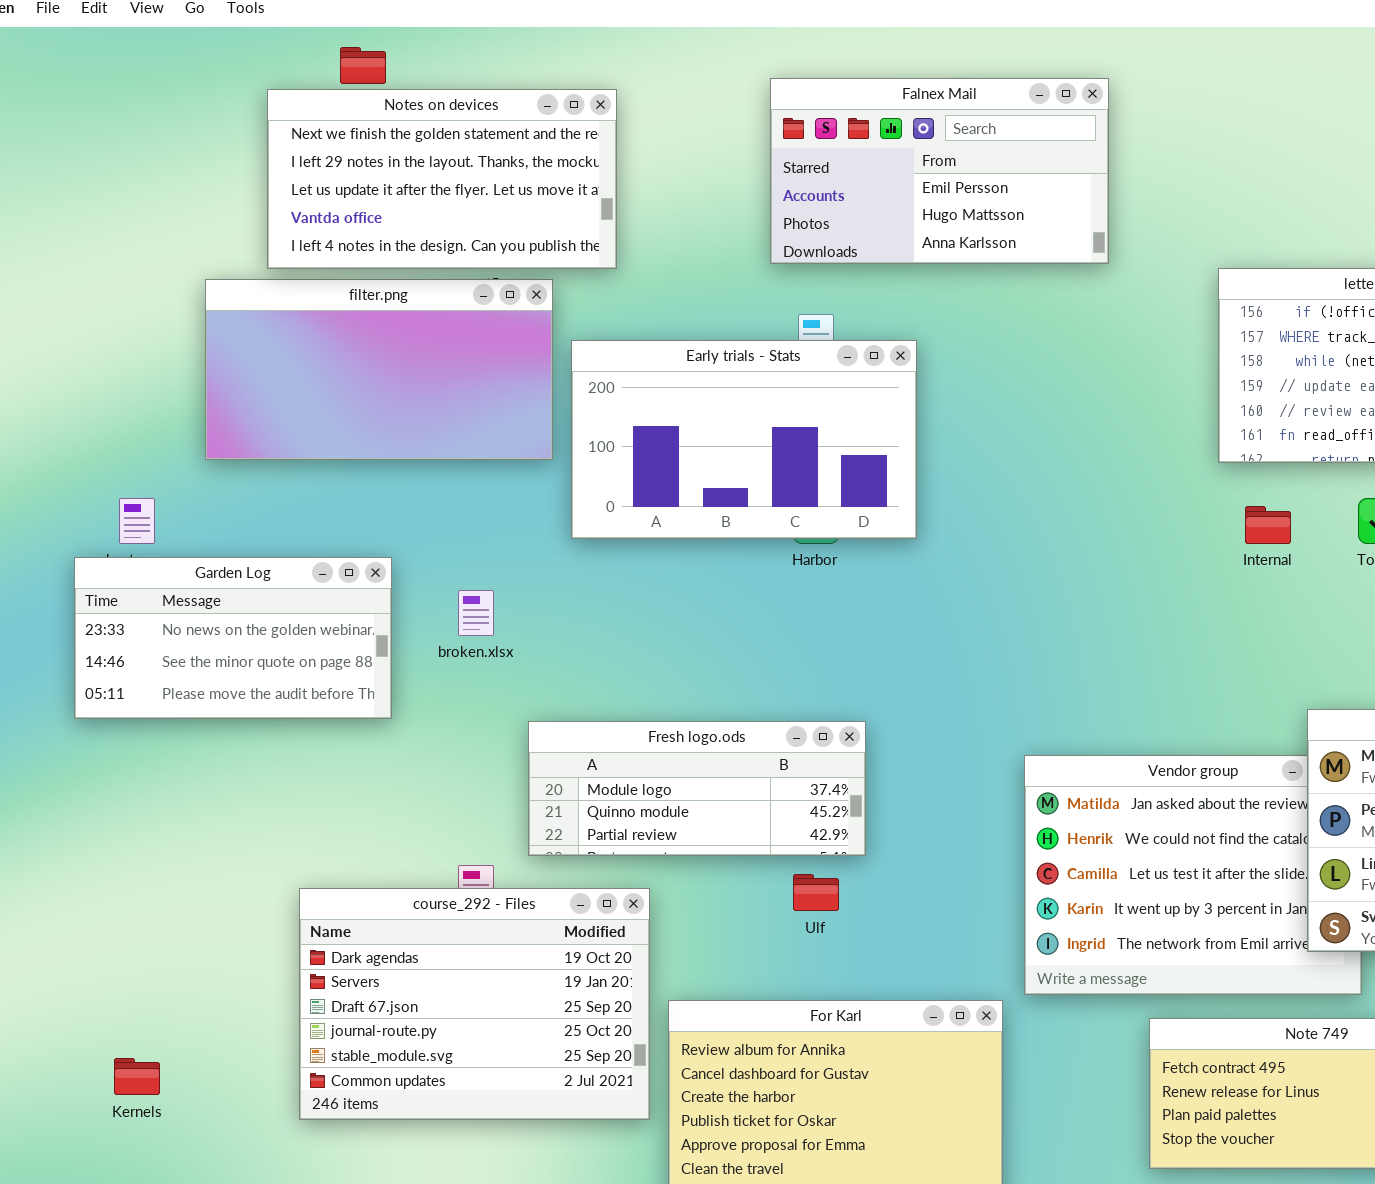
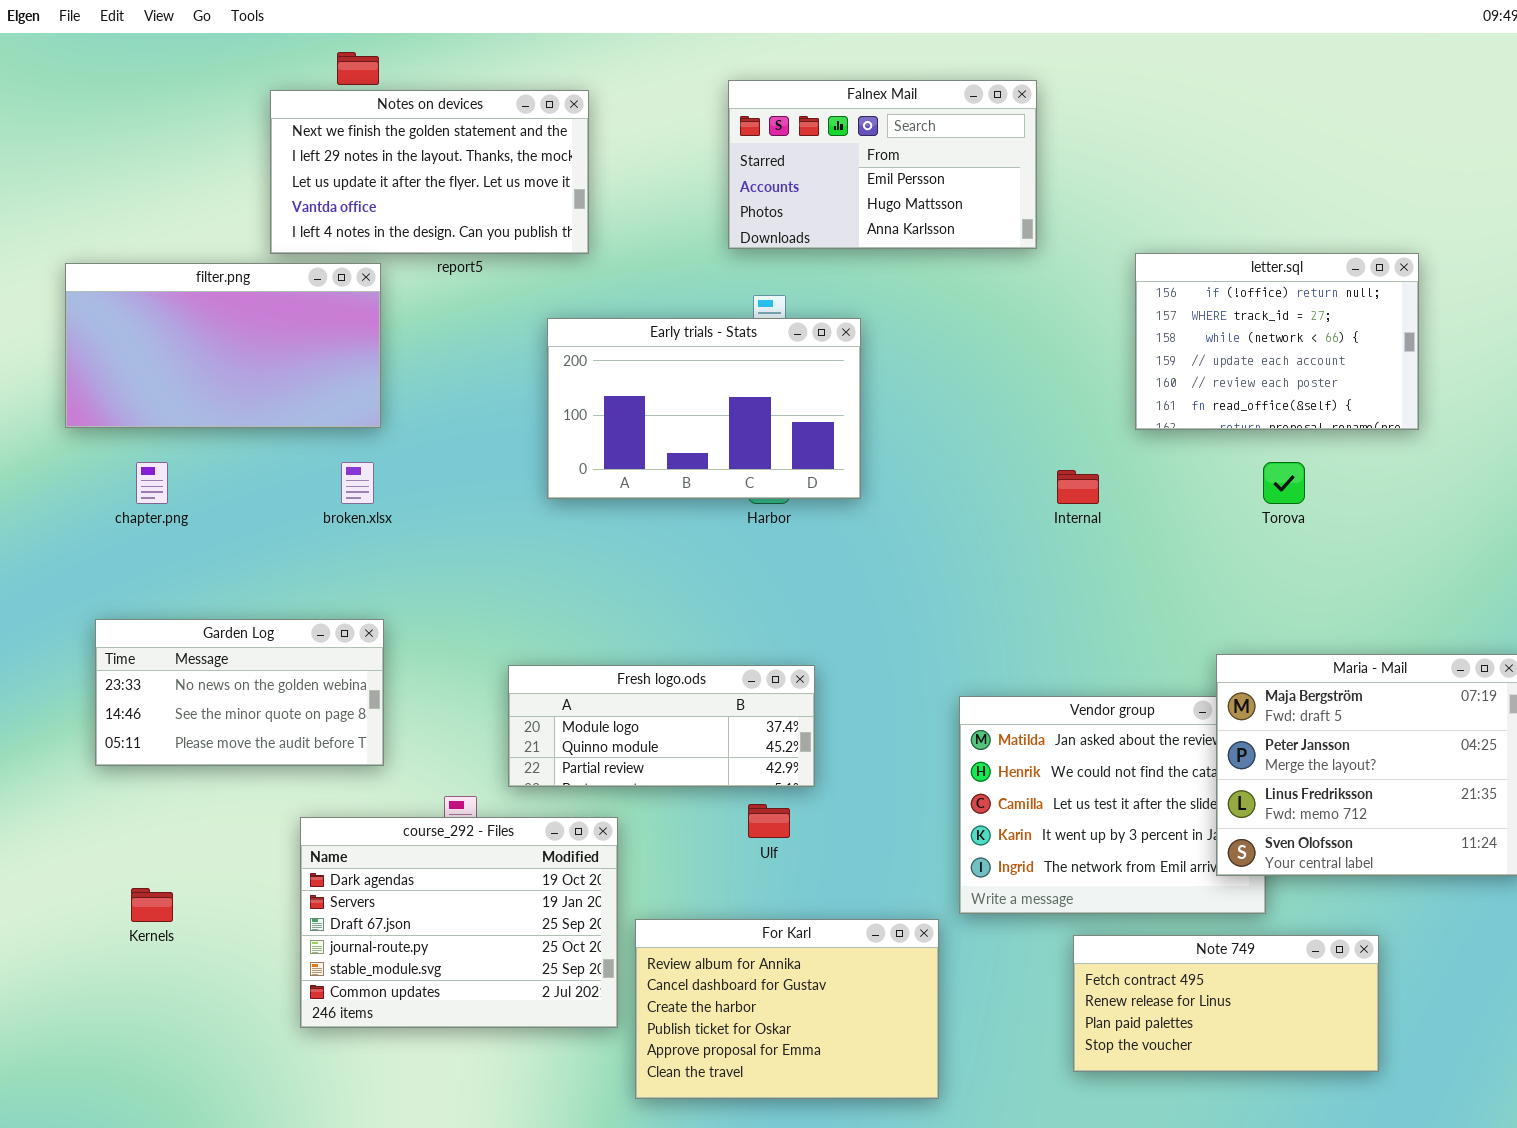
filter.png: [205,279,553,460] -> [65,263,381,428], moved
Internal: [1245,506,1291,544] -> [1057,470,1099,504], moved
Garden Log: [74,557,392,719] -> [95,619,384,766], moved
broken.xlsx: [458,590,494,636] -> [341,462,374,504], moved
Kernels: [114,1058,160,1095] -> [131,888,173,922], moved

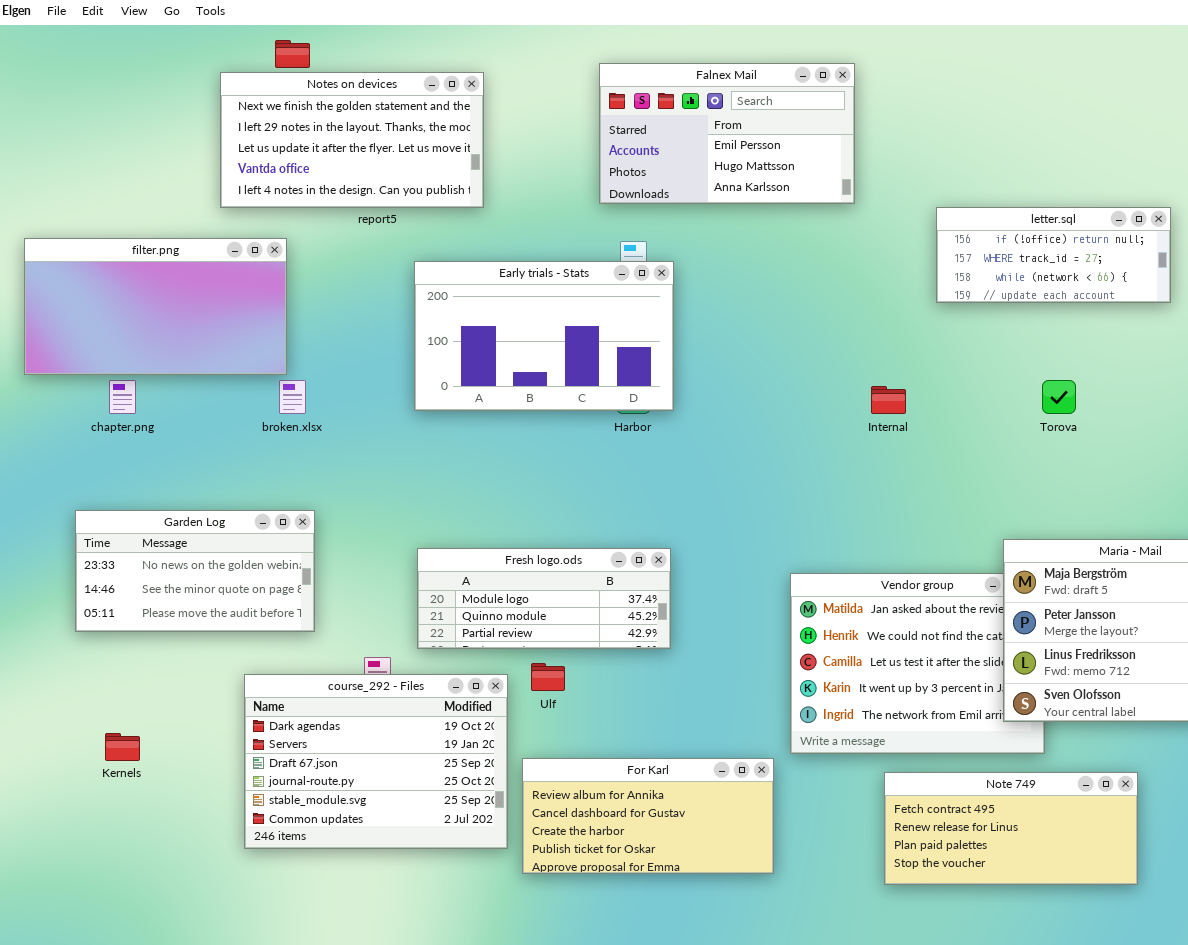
letter.sql: [1135,253,1419,430] -> [936,207,1171,303], resized
filter.png: [65,263,381,428] -> [24,238,287,375], moved
Early trials - Stats: [547,318,861,499] -> [414,261,674,411], moved
Ulf: [748,804,790,838] -> [531,663,565,691], moved
For Karl: [635,919,939,1099] -> [522,758,774,874], resized

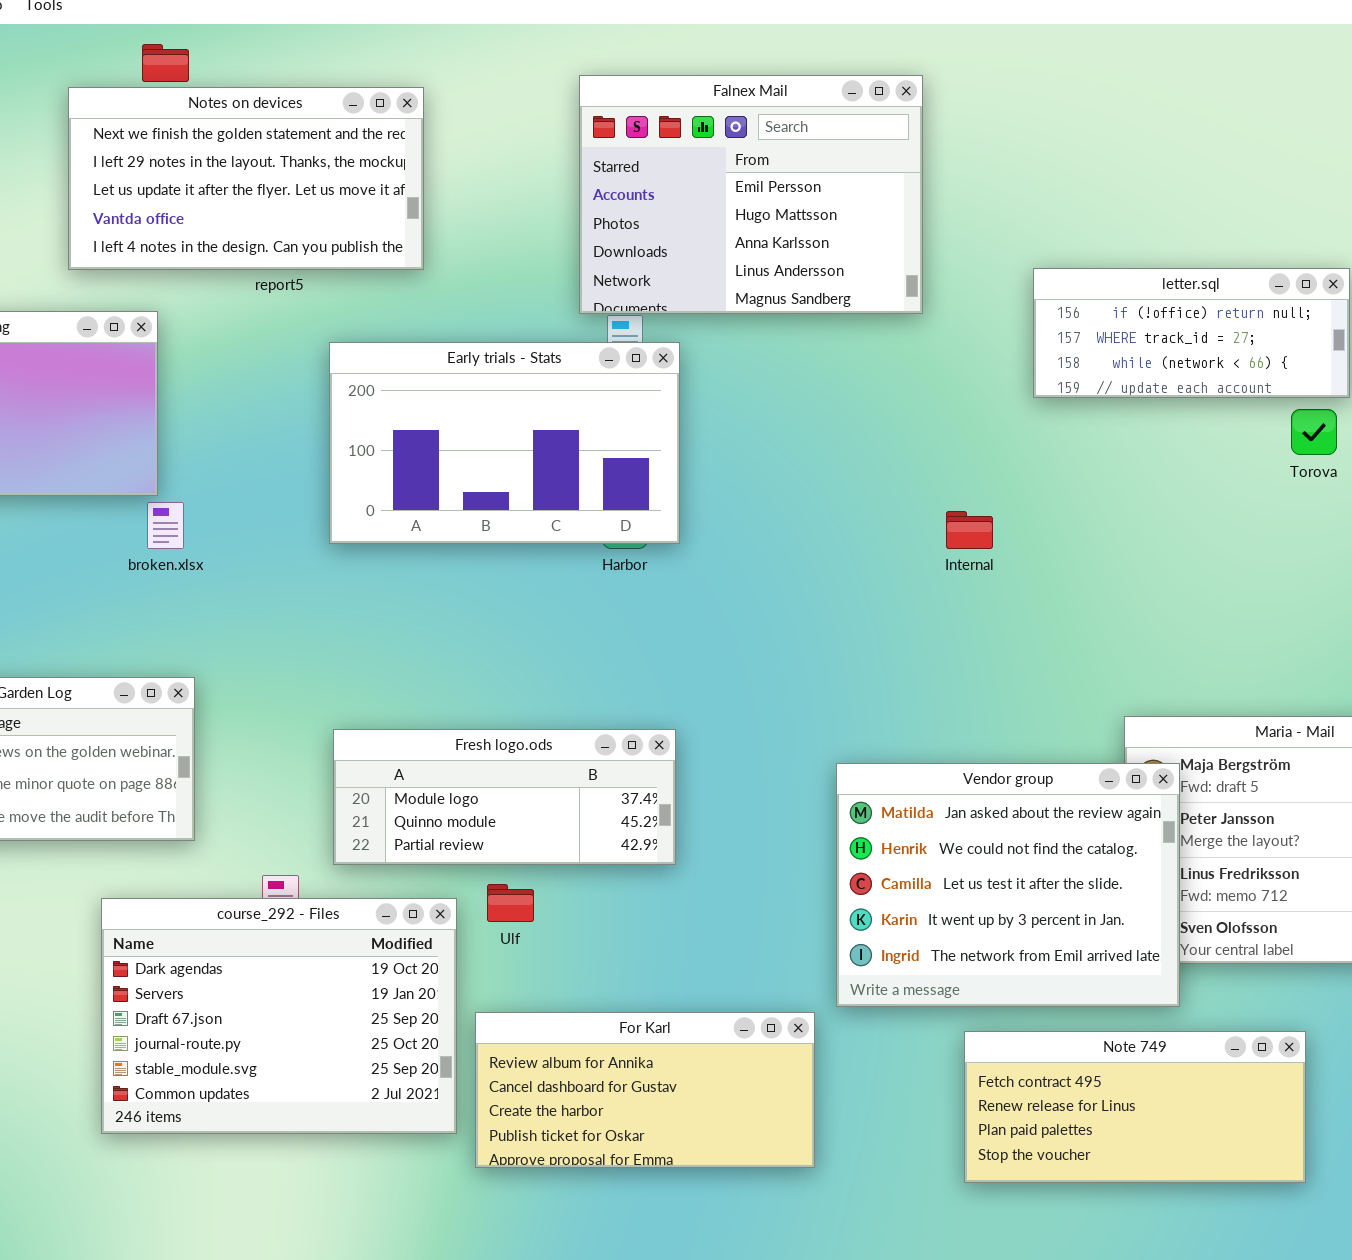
Falnex Mail: [599,63,855,204] -> [579,75,923,314], resized
Torova: [1042,380,1076,414] -> [1291,409,1337,455], moved
Vendor group: [790,573,1045,754] -> [836,763,1180,1007], raised

